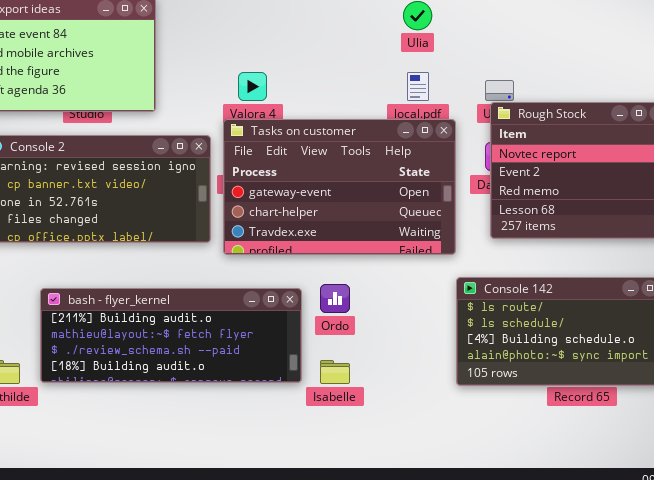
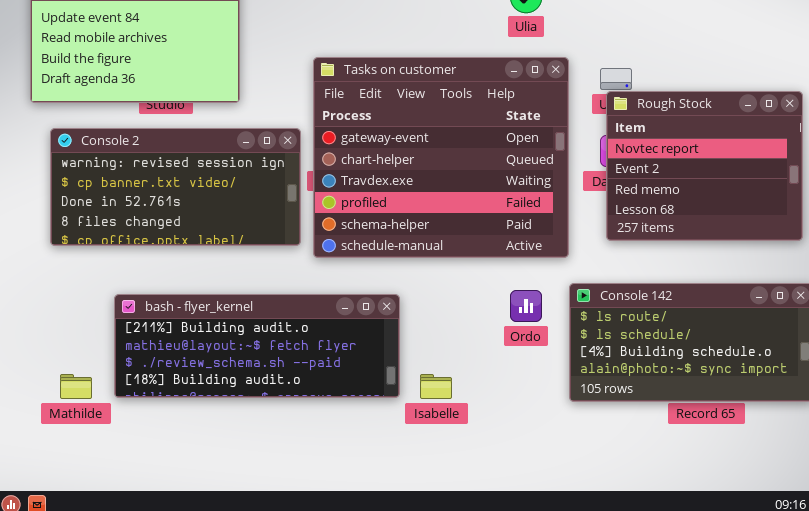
Tasks on customer: [223,119,456,255] -> [313,57,569,258], resized
Ordo: [320,284,350,313] -> [510,290,542,322], moved

